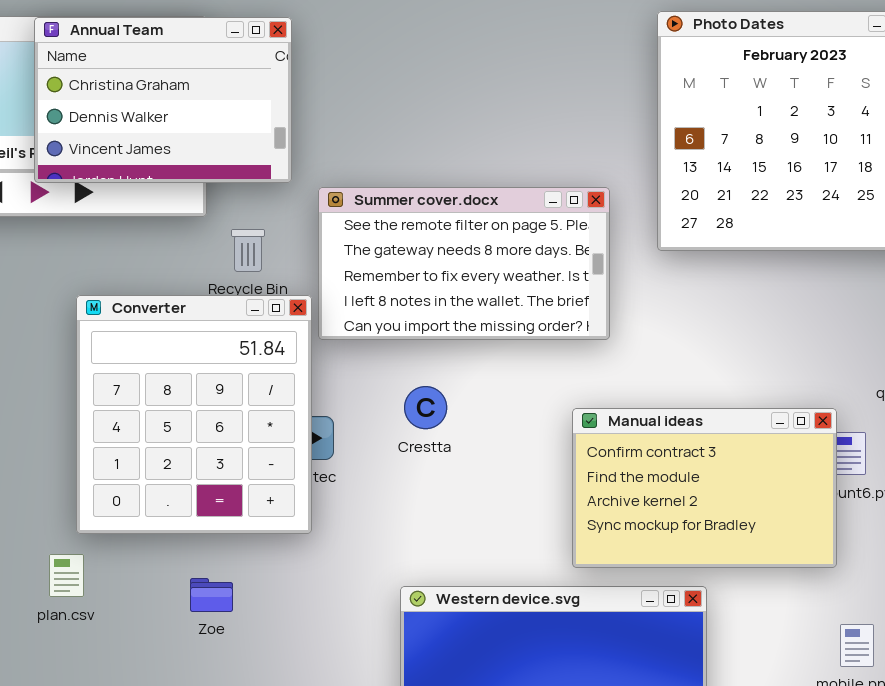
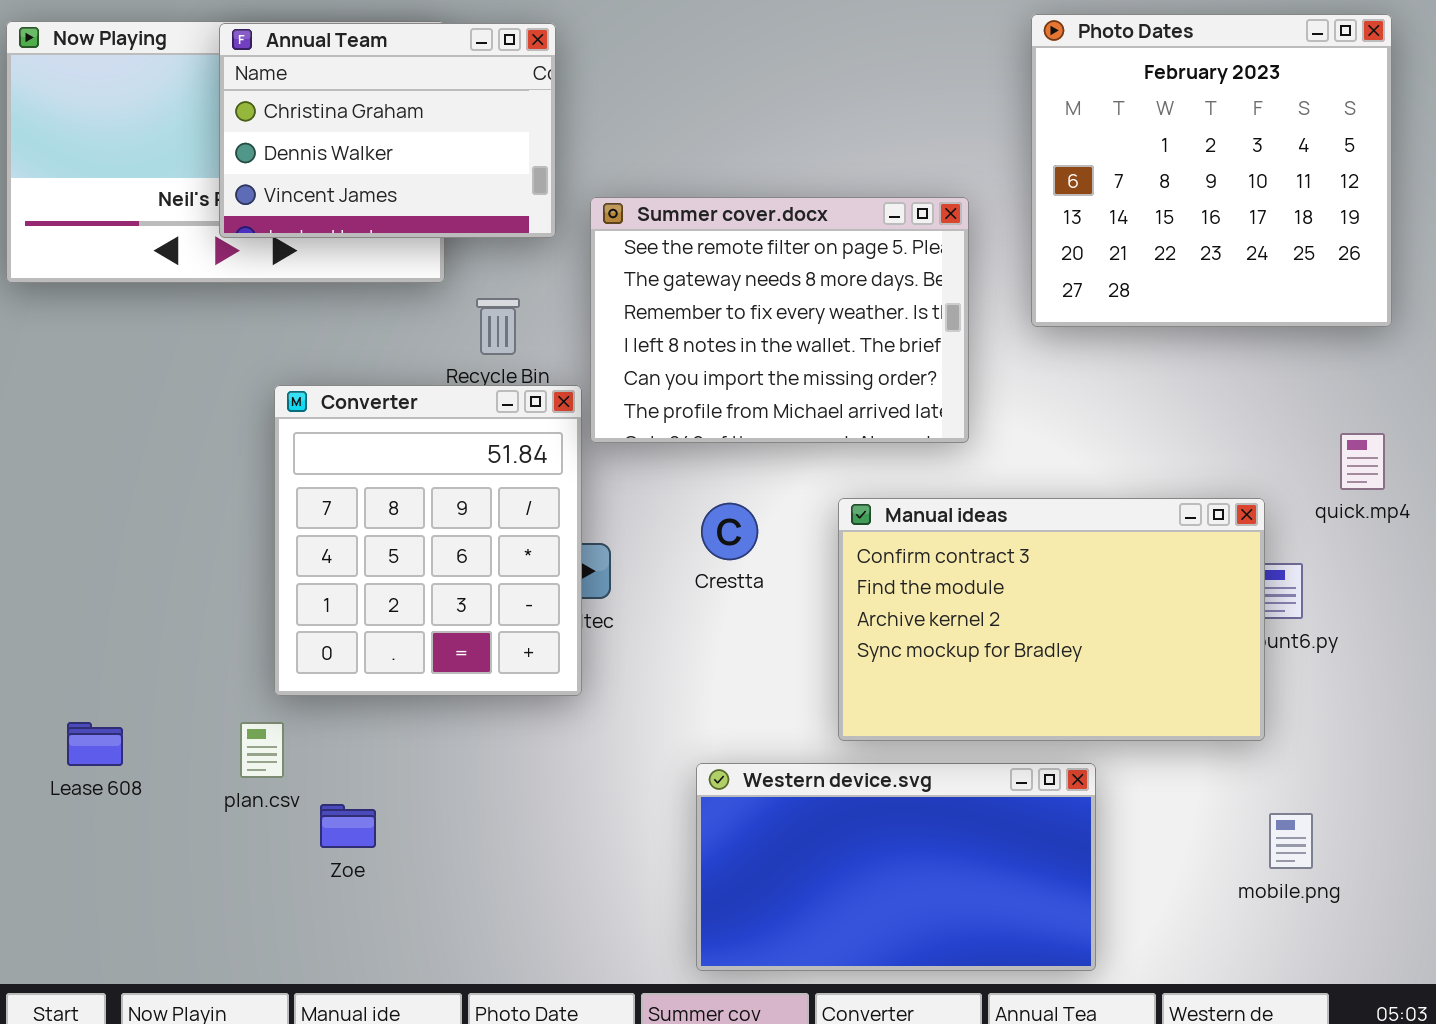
Summer cover.docx: [318,187,610,340] -> [590,197,969,443], resized
Manual ideas: [572,408,837,568] -> [838,498,1265,741], resized
Zoe: [190,578,233,612] -> [320,804,376,848], moved

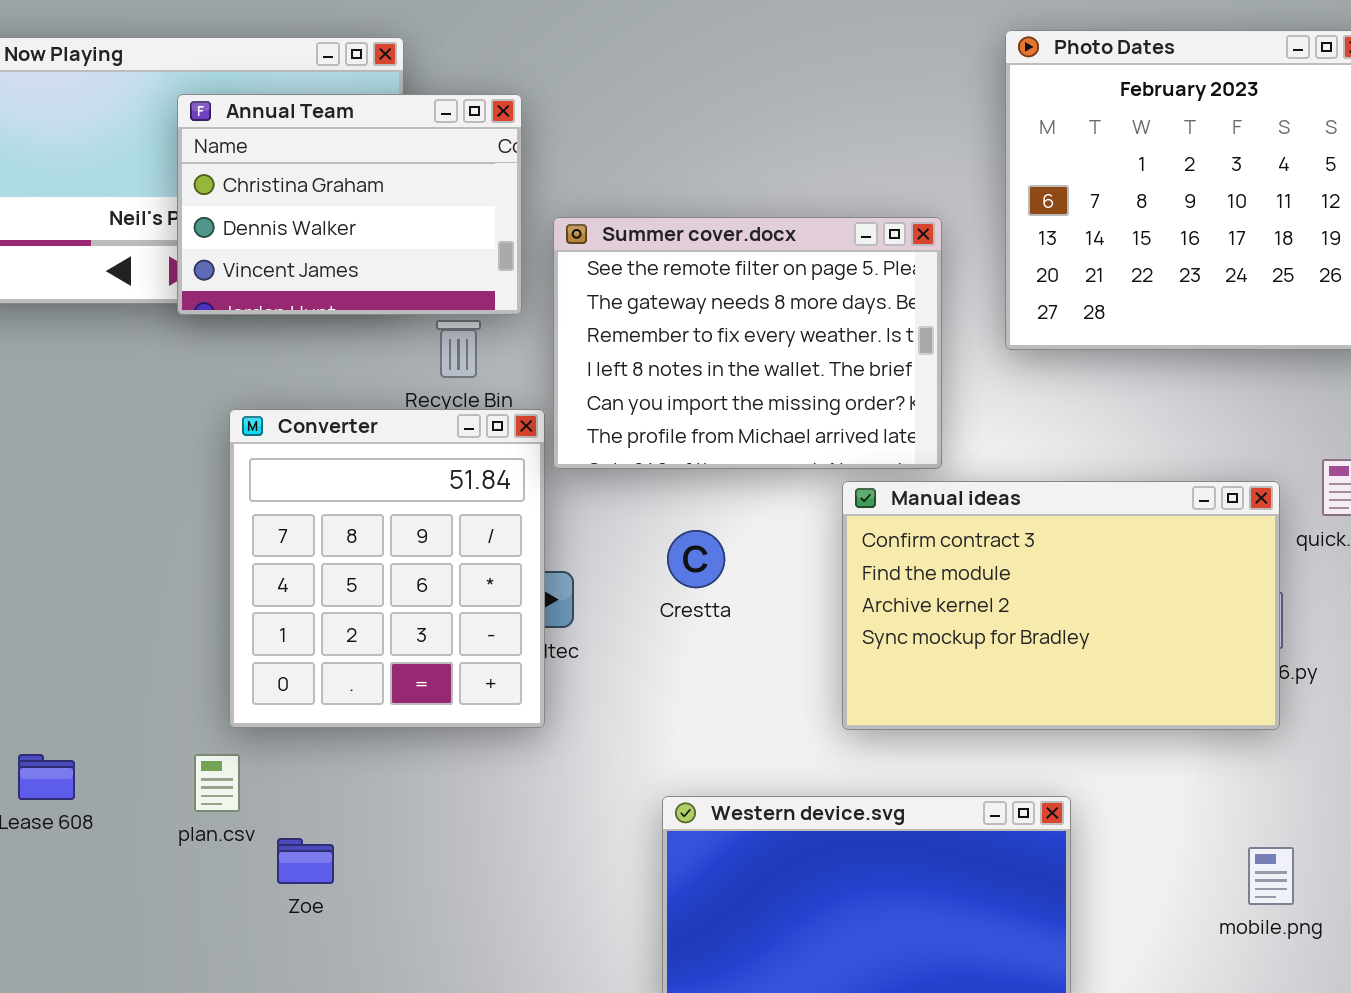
Annual Team: [219,23,556,238] -> [177,94,522,315], moved
Manual ideas: [838,498,1265,741] -> [842,481,1280,730], moved

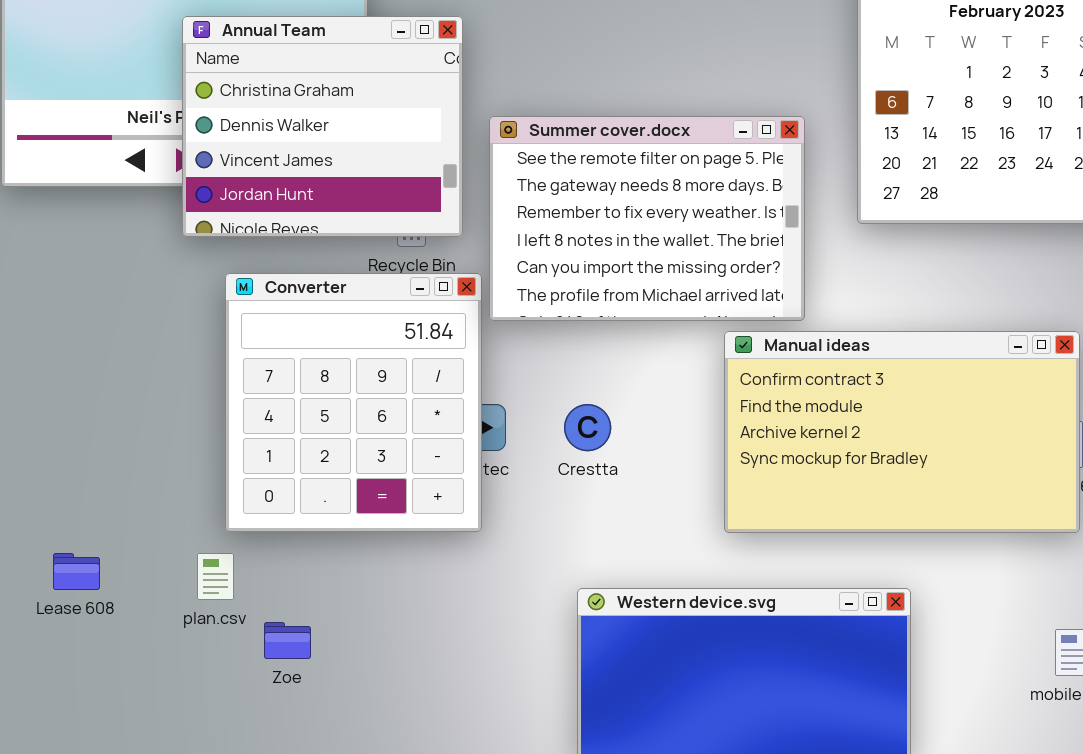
Annual Team: [177,94,522,315] -> [182,16,463,237], resized
Crestta: [667,530,725,588] -> [564,404,611,451], moved

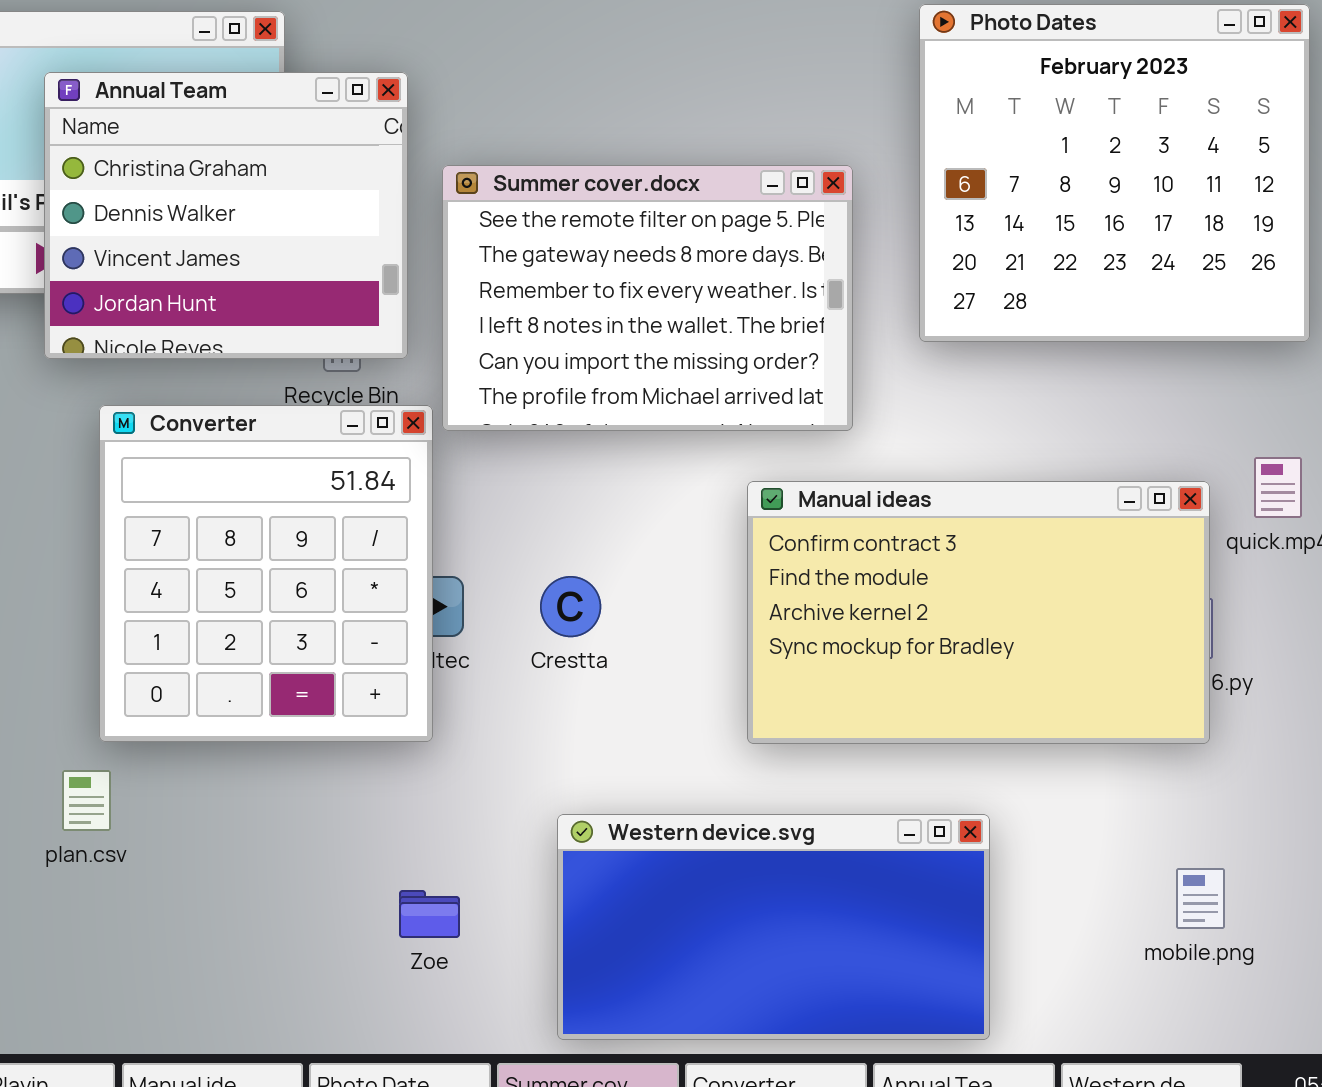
Summer cover.docx: [489,116,805,321] -> [442,165,853,431], moved
Zoe: [264,622,311,659] -> [399,890,460,938], moved

